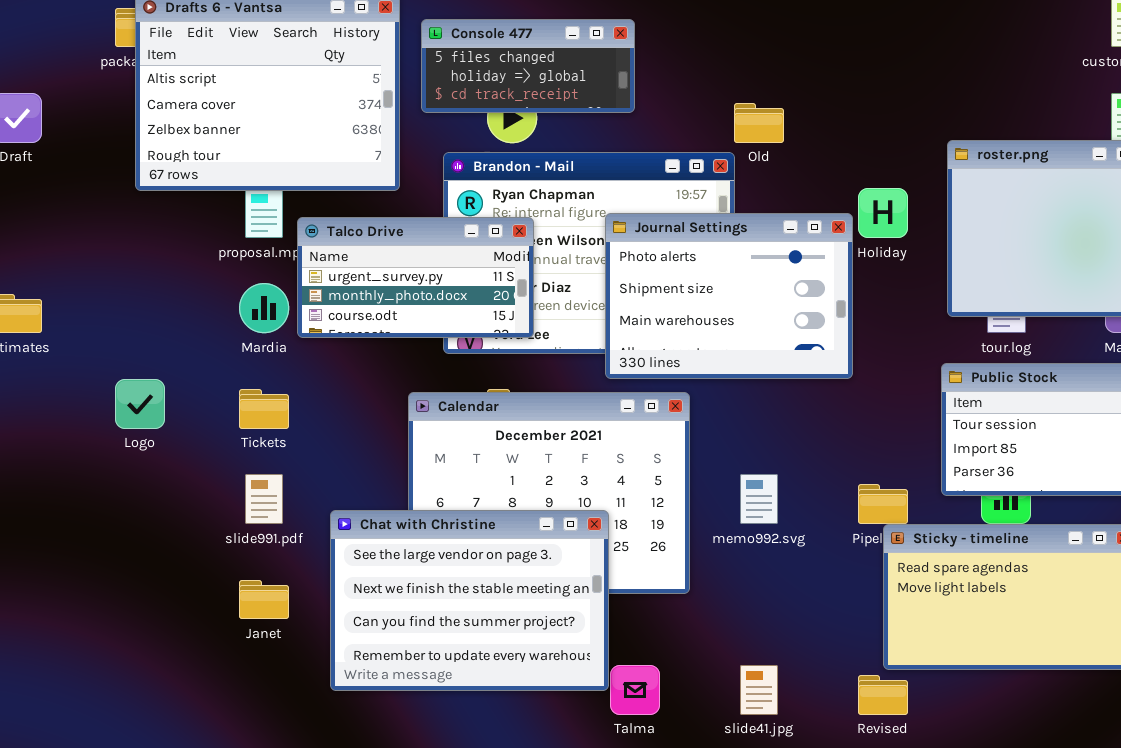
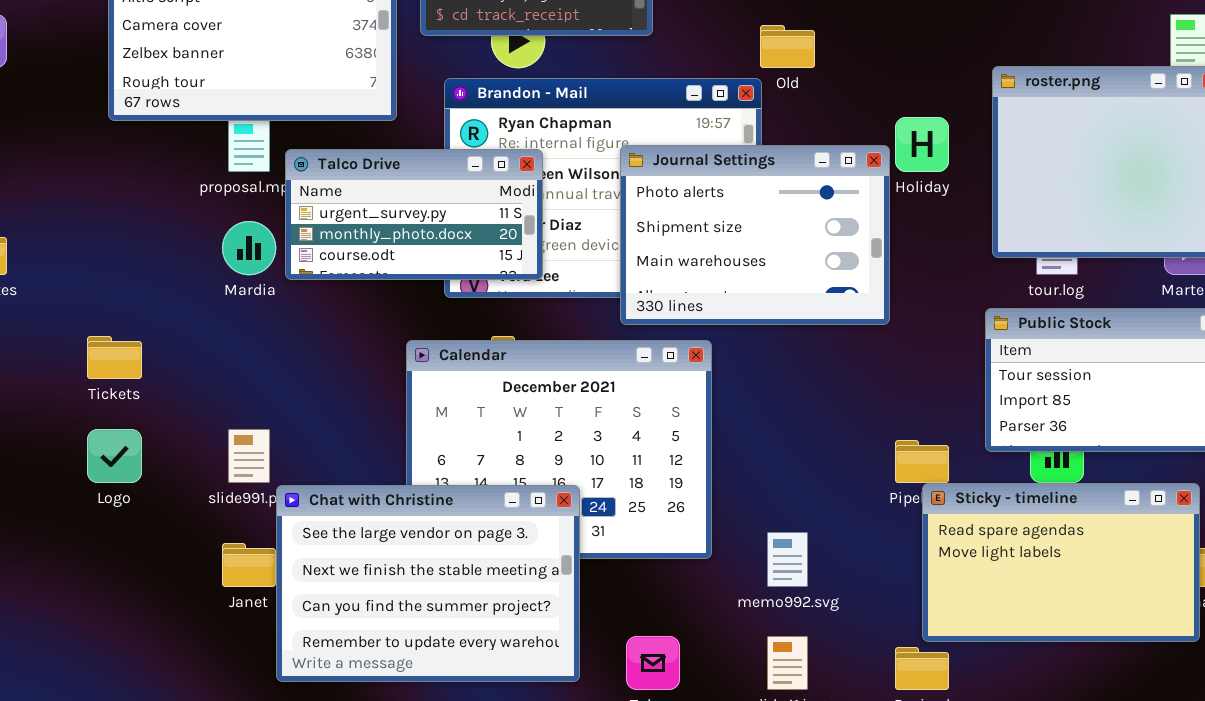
Logo: [115,379,165,429] -> [87,429,142,483], moved
Tickets: [239,389,289,429] -> [87,336,142,379], moved
memo992.svg: [740,474,778,524] -> [767,532,808,587], moved
Chat with Christine: [330,510,609,691] -> [276,485,580,682], moved

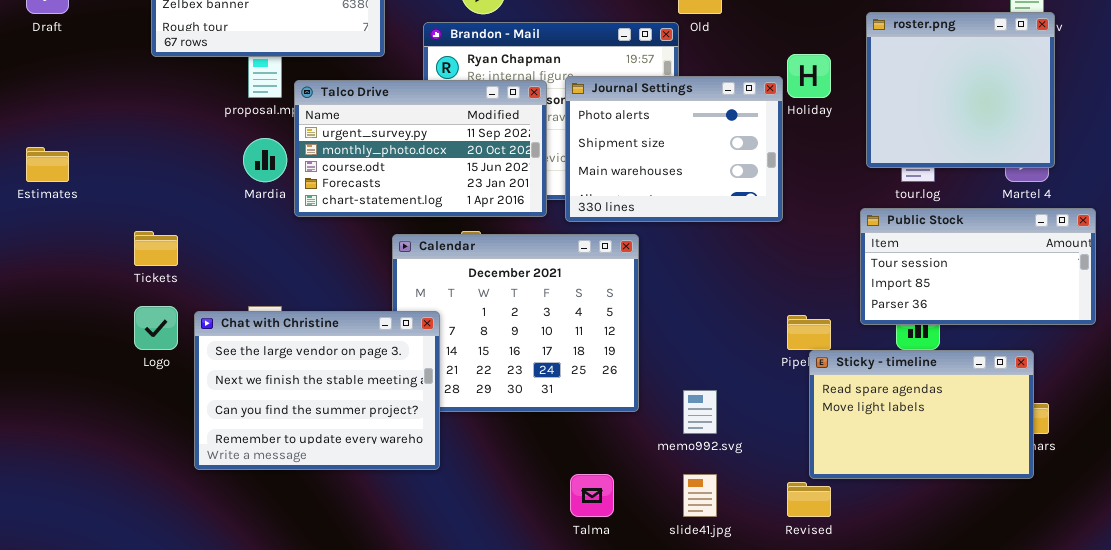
Talco Drive: [285,149,543,280] -> [294,80,547,217], resized
Chat with Christine: [276,485,580,682] -> [194,311,440,470], moved

